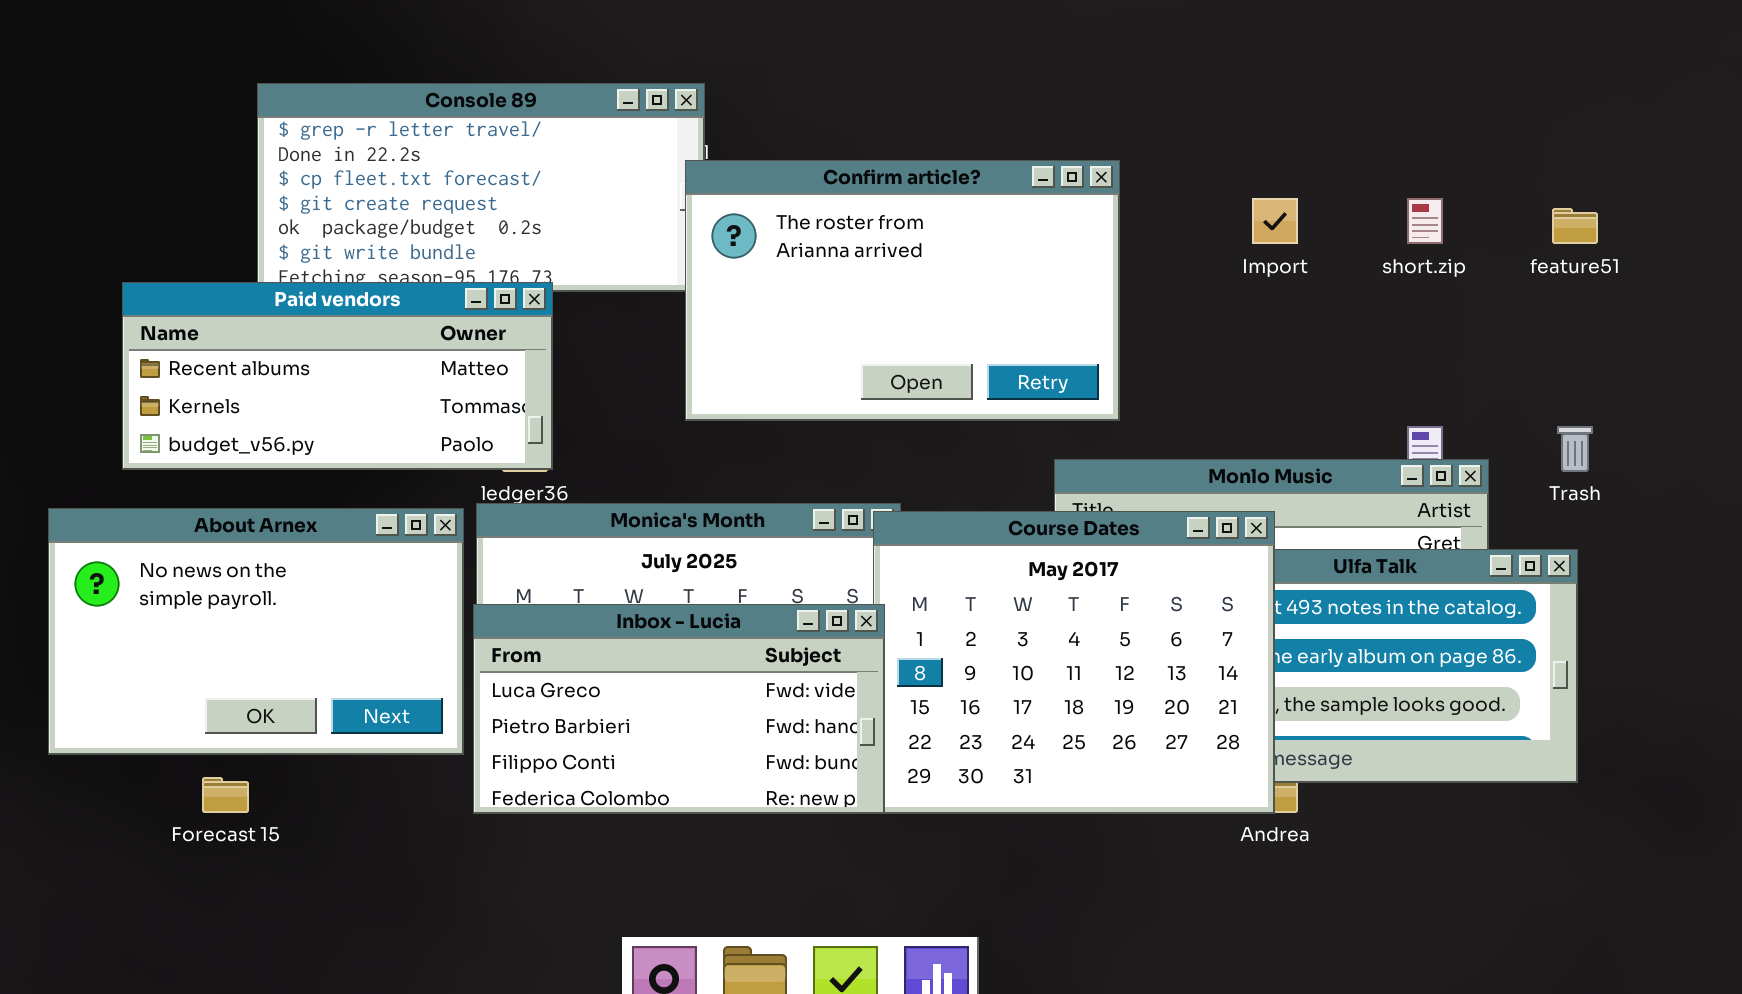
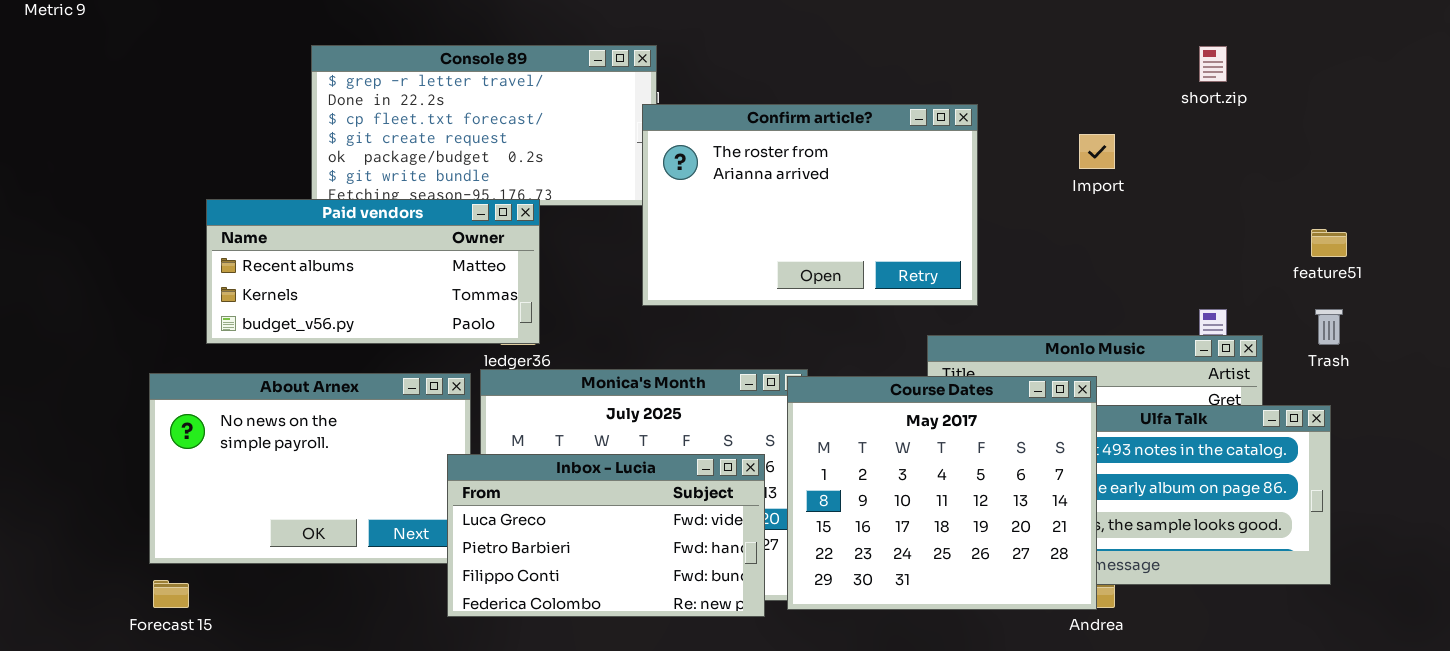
short.zip: [1407,198,1443,244] -> [1199,46,1227,82], moved
feature51: [1552,208,1598,244] -> [1311,229,1347,257], moved
Inbox - Lucia: [473,604,885,814] -> [447,454,765,617], moved
Forecast 15: [202,777,249,813] -> [153,580,189,608], moved

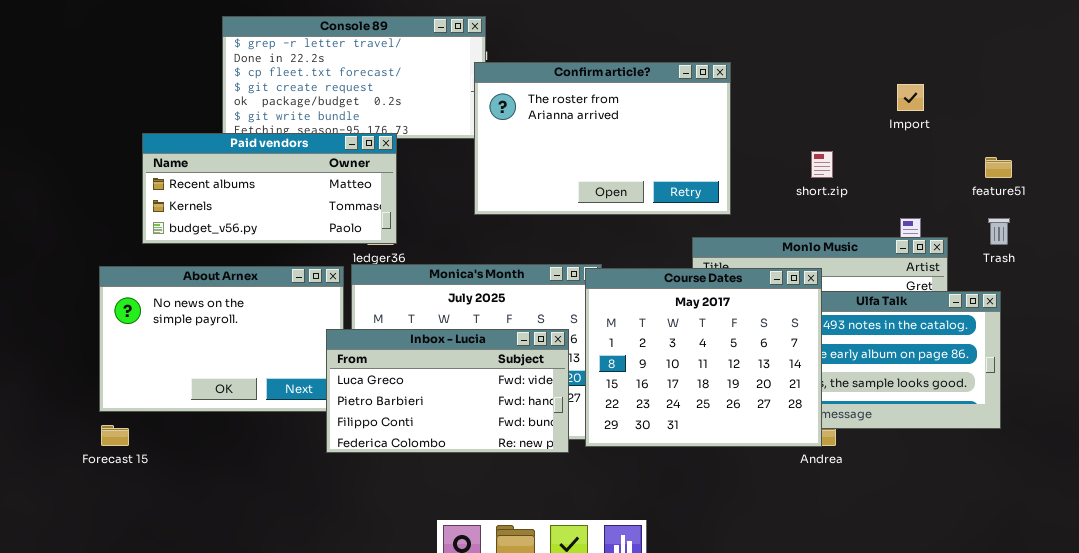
short.zip: [1199,46,1227,82] -> [811,151,833,178], moved
Import: [1079,134,1115,169] -> [897,84,924,111], moved

